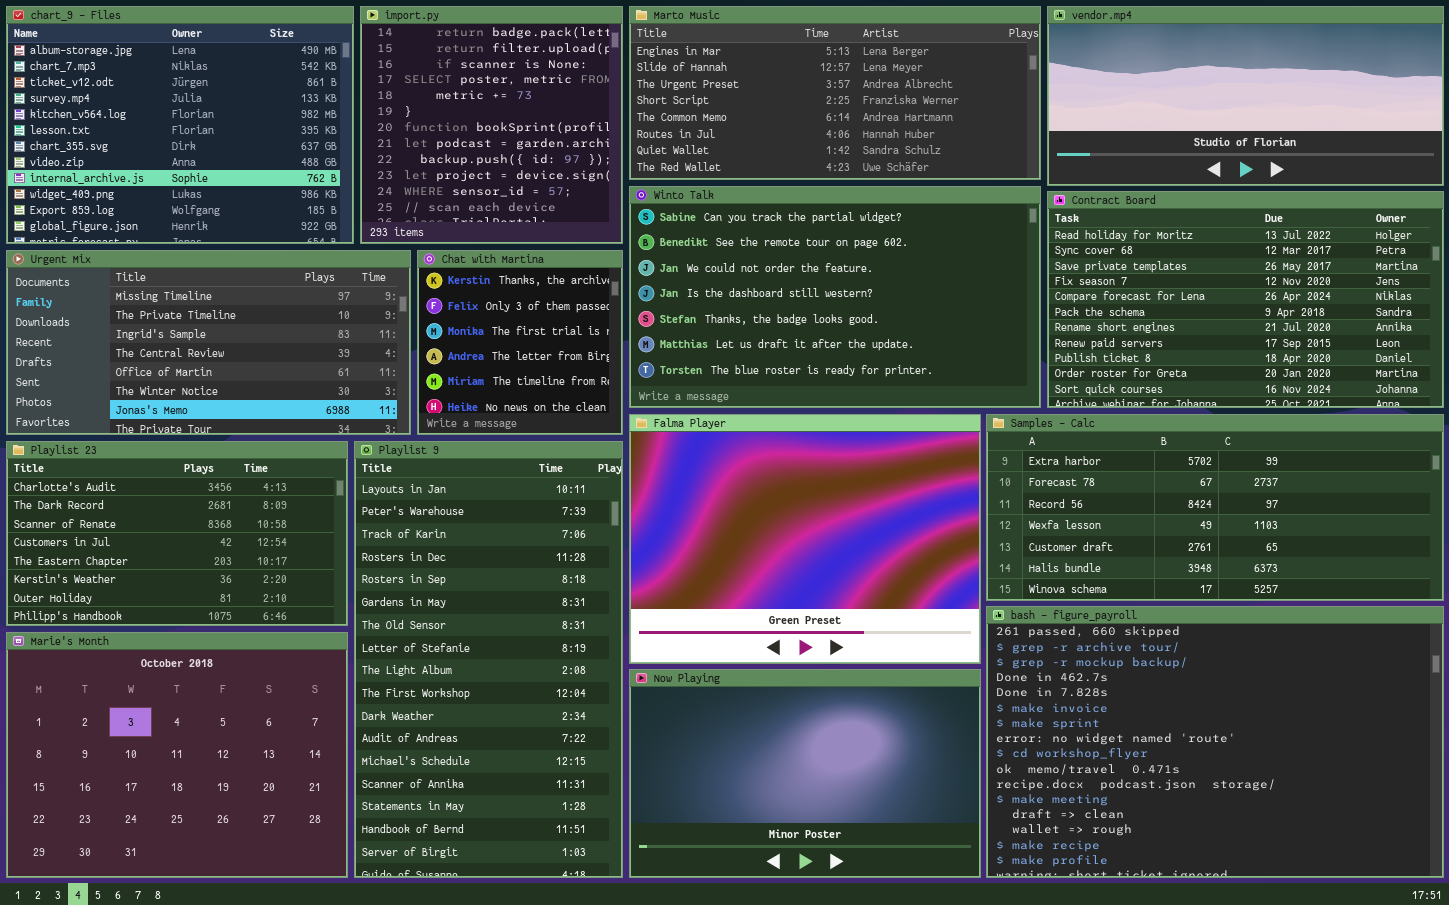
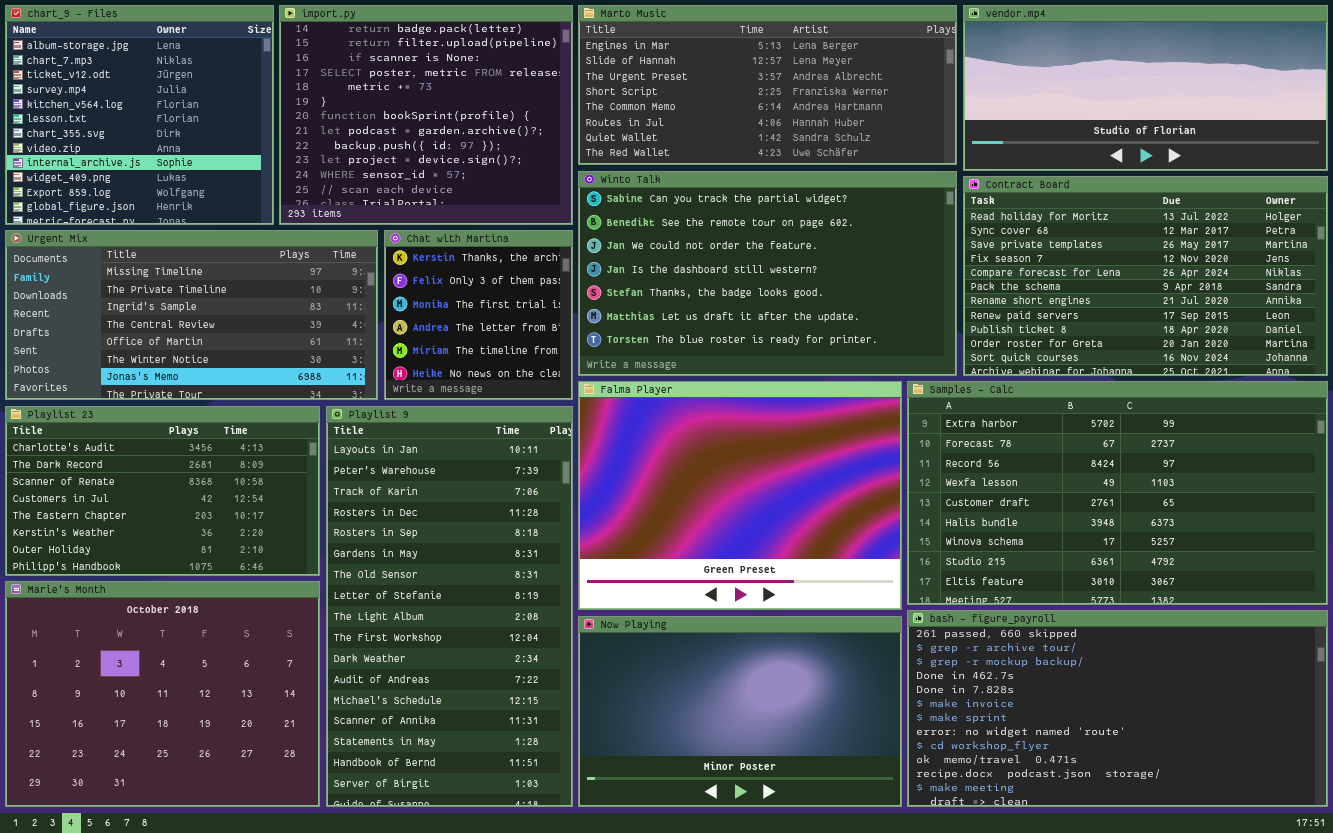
chart_9 - Files: [6,6,354,244] -> [5,5,274,225], resized
import.py: [360,6,623,244] -> [279,5,573,225], resized
Samples - Calc: [986,414,1444,601] -> [907,381,1328,605], resized
bash - figure_payroll: [986,606,1444,878] -> [907,610,1328,807], resized

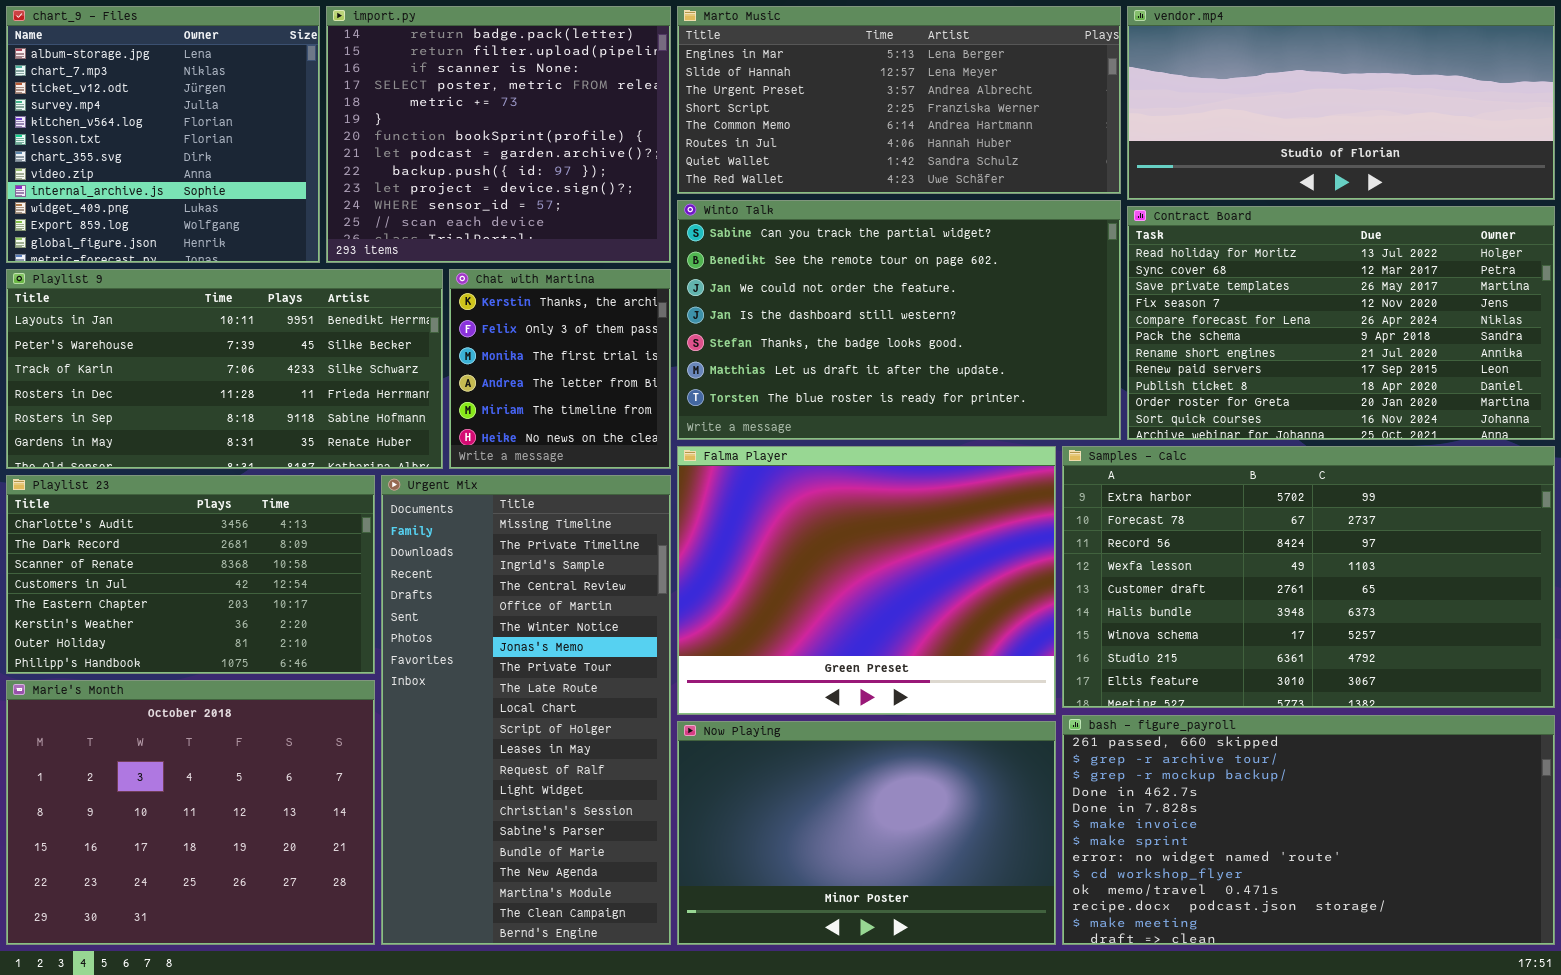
Urgent Mix: [5,230,378,400] -> [381,475,671,945], moved, resized
Playlist 9: [326,406,573,807] -> [6,269,443,469], moved, resized

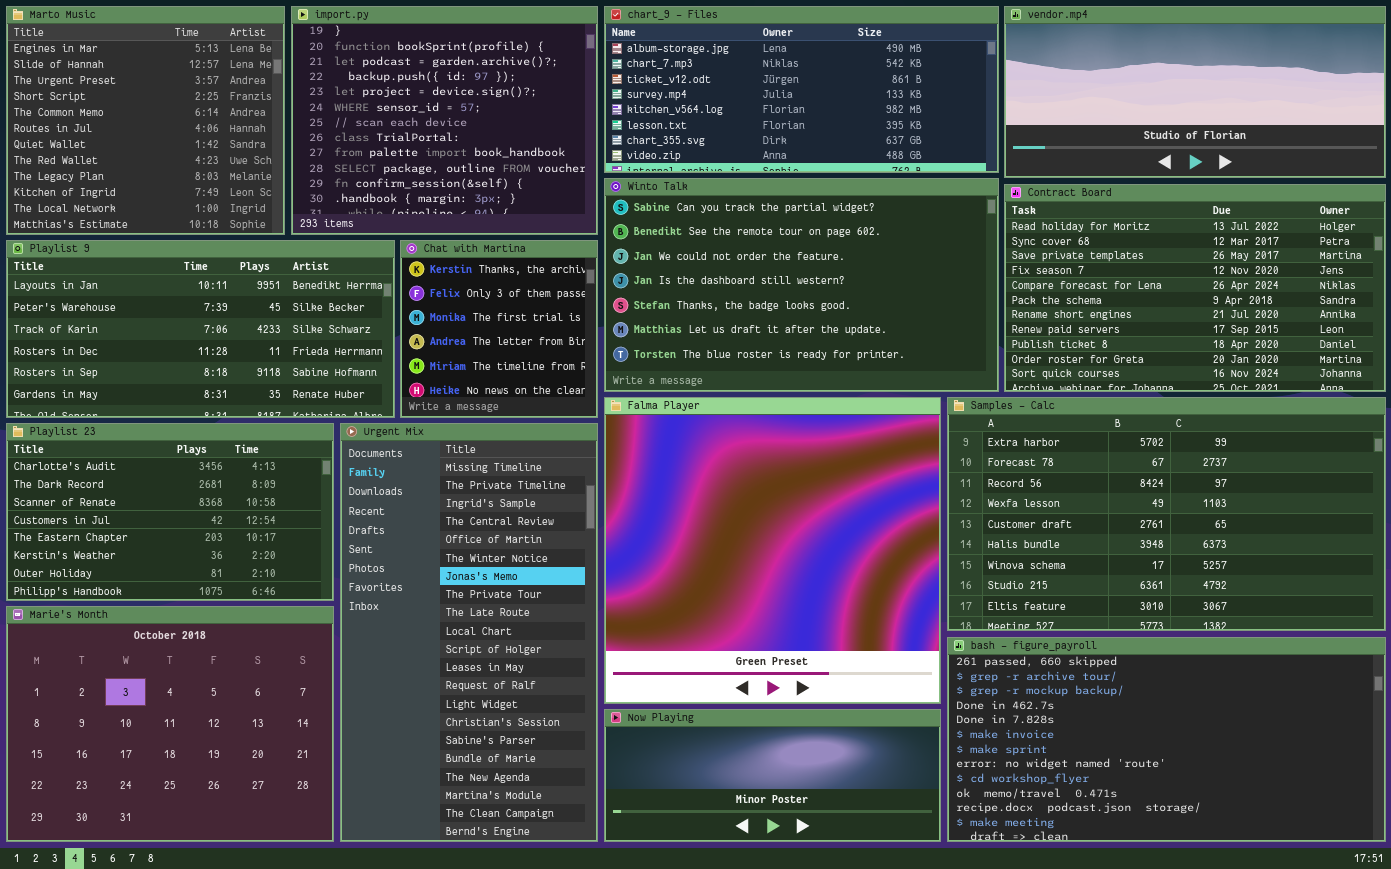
chart_9 - Files: [6,6,320,263] -> [604,6,999,173], moved, resized
import.py: [326,6,671,263] -> [291,6,598,235], scrolled down 5 rows
Marto Music: [677,6,1121,194] -> [6,6,285,235], moved, resized
Falma Player: [677,446,1056,715] -> [604,397,941,704], resized
Now Playing: [677,721,1056,945] -> [604,709,941,842], resized

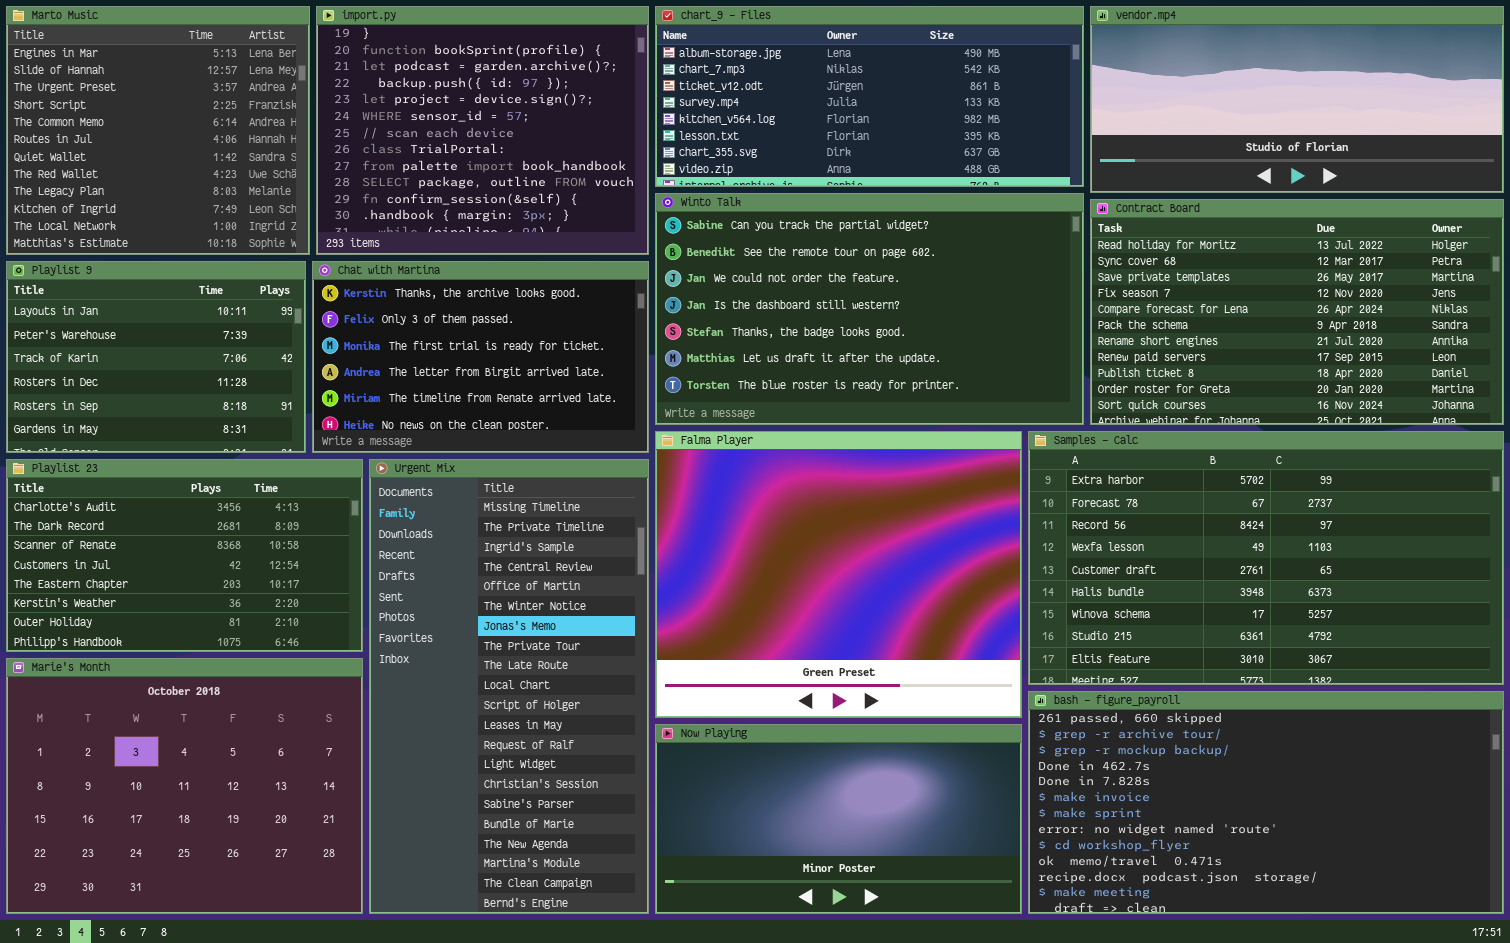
Playlist 9: [6,240,395,418] -> [6,261,306,453], resized
Chat with Martina: [400,240,598,418] -> [312,261,649,453], resized
Falma Player: [604,397,941,704] -> [655,431,1022,718], resized
Now Playing: [604,709,941,842] -> [655,724,1022,914], resized

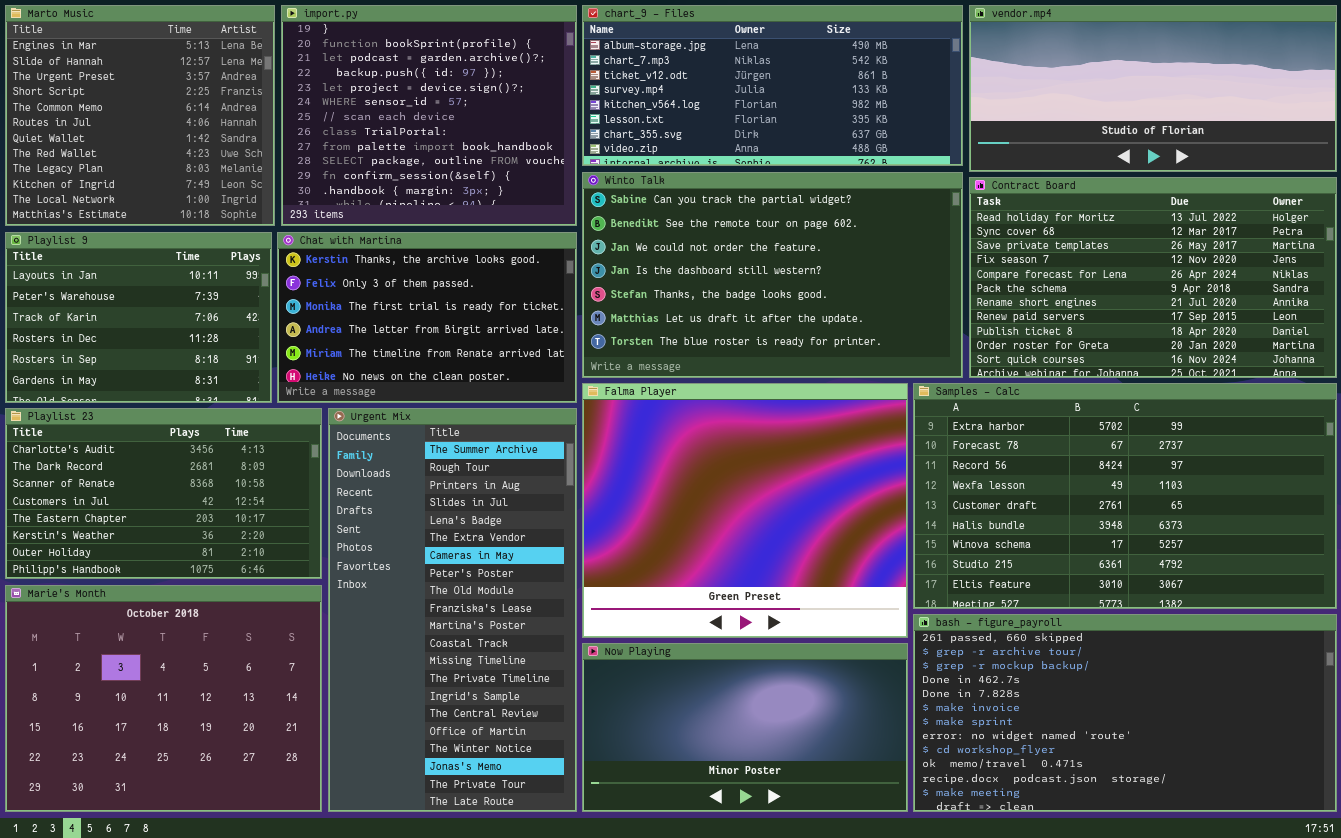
Urgent Mix: [369,459,649,914] -> [328,408,577,812], scrolled up 12 rows

